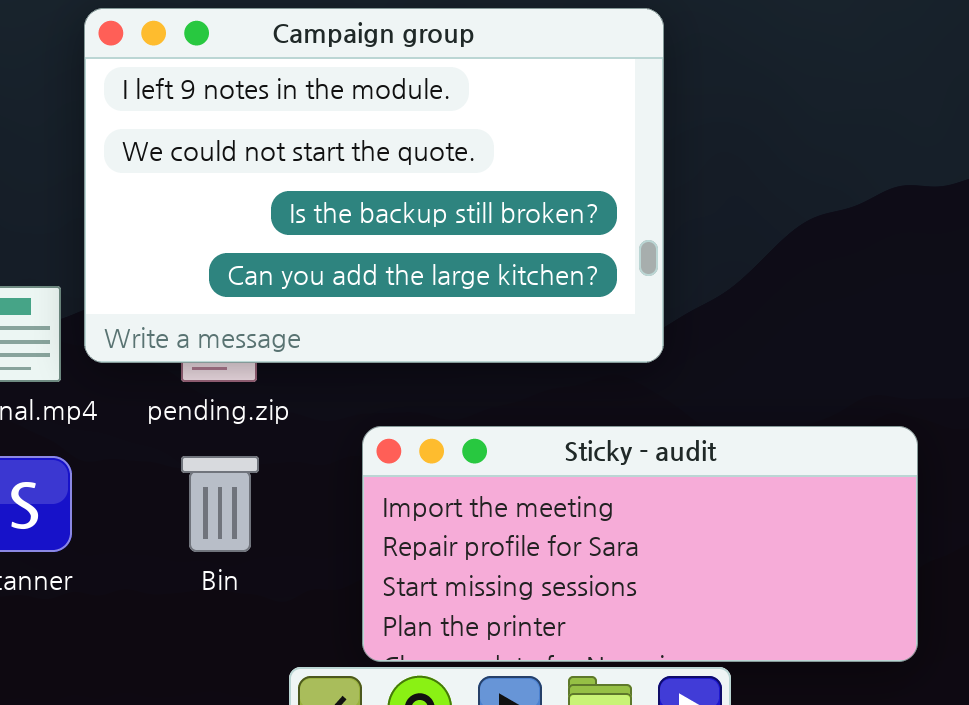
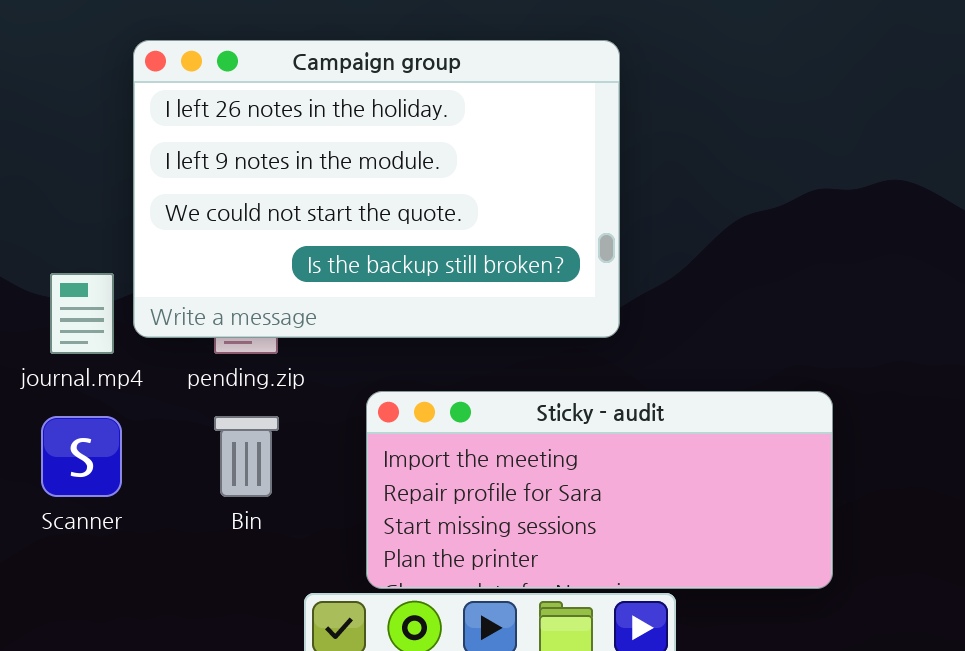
Campaign group: [84,8,664,363] -> [133,40,620,338], scrolled up 1 row

